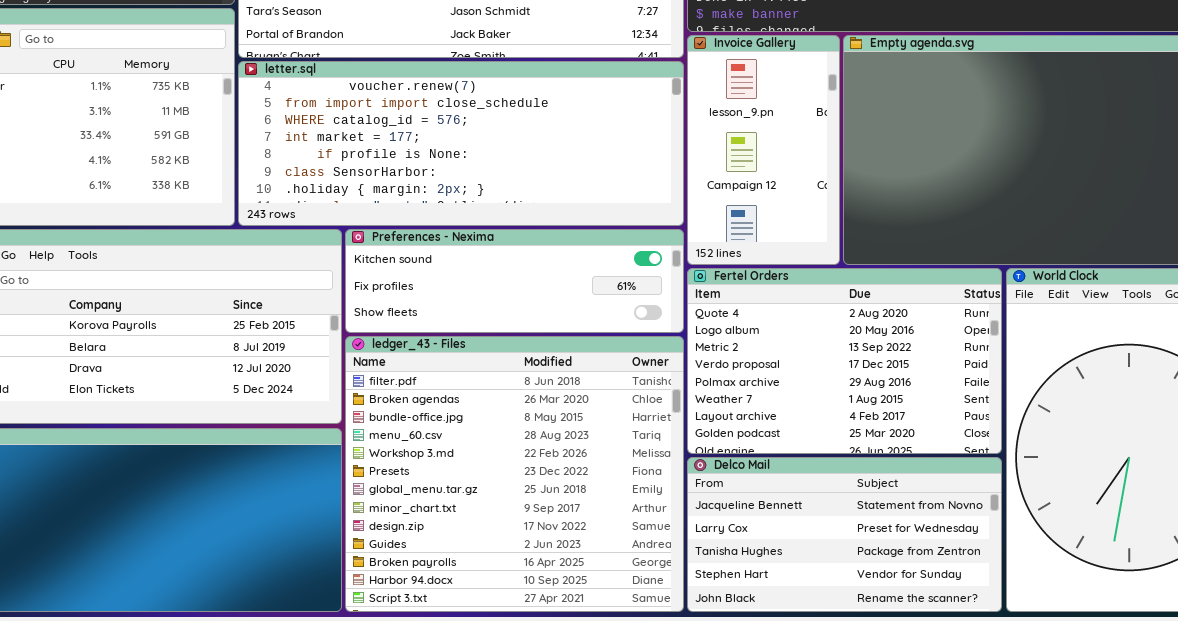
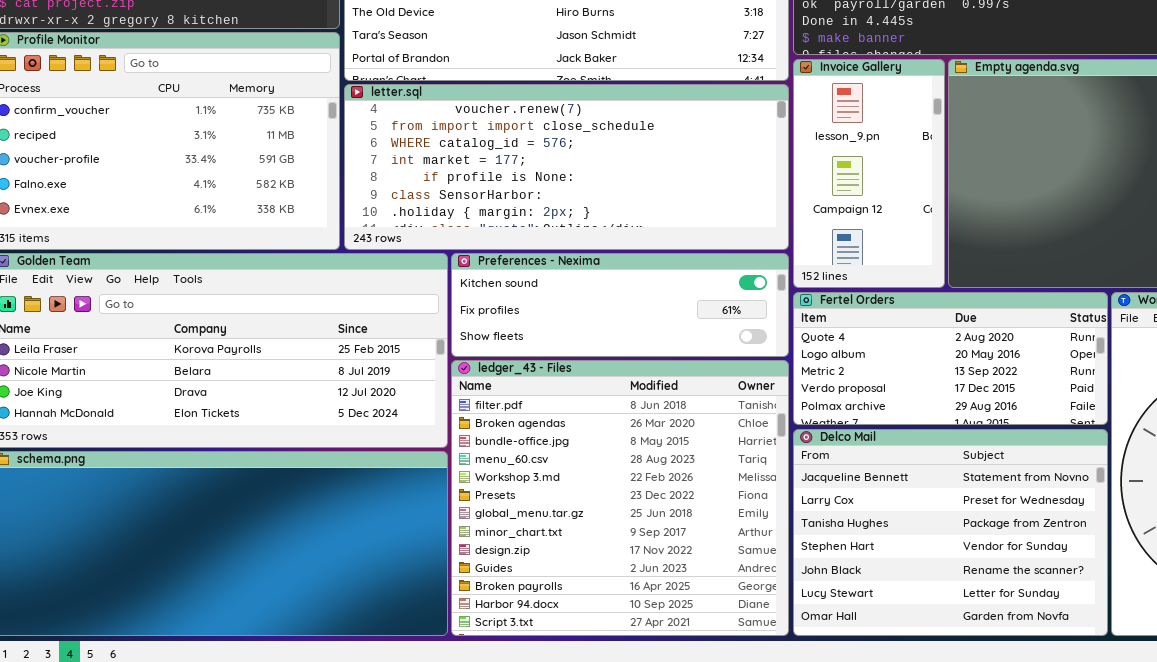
Fertel Orders: [687,268,1002,454] -> [793,292,1108,425], resized
Delco Mail: [687,457,1002,612] -> [793,429,1108,636], resized

